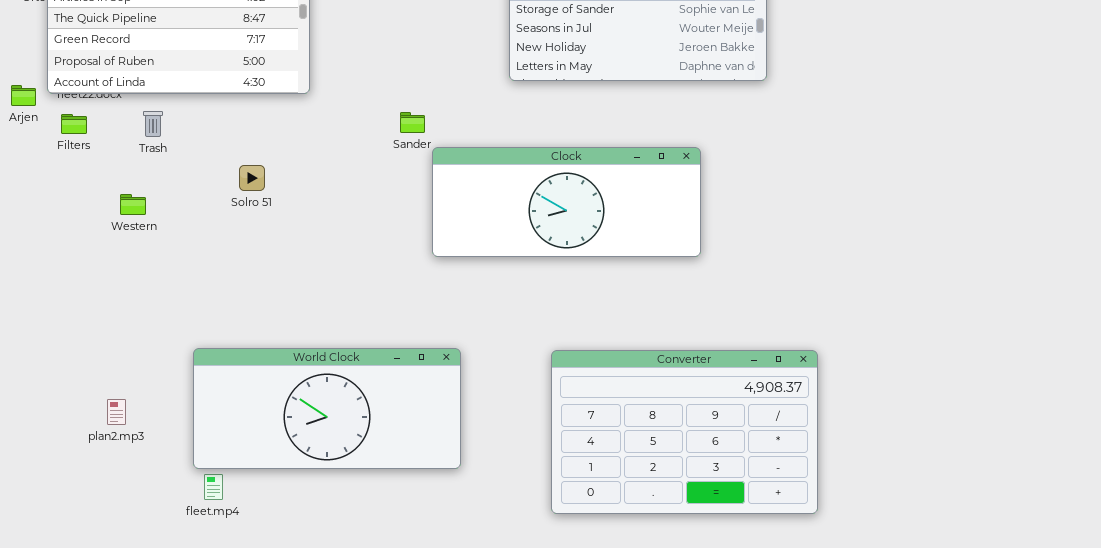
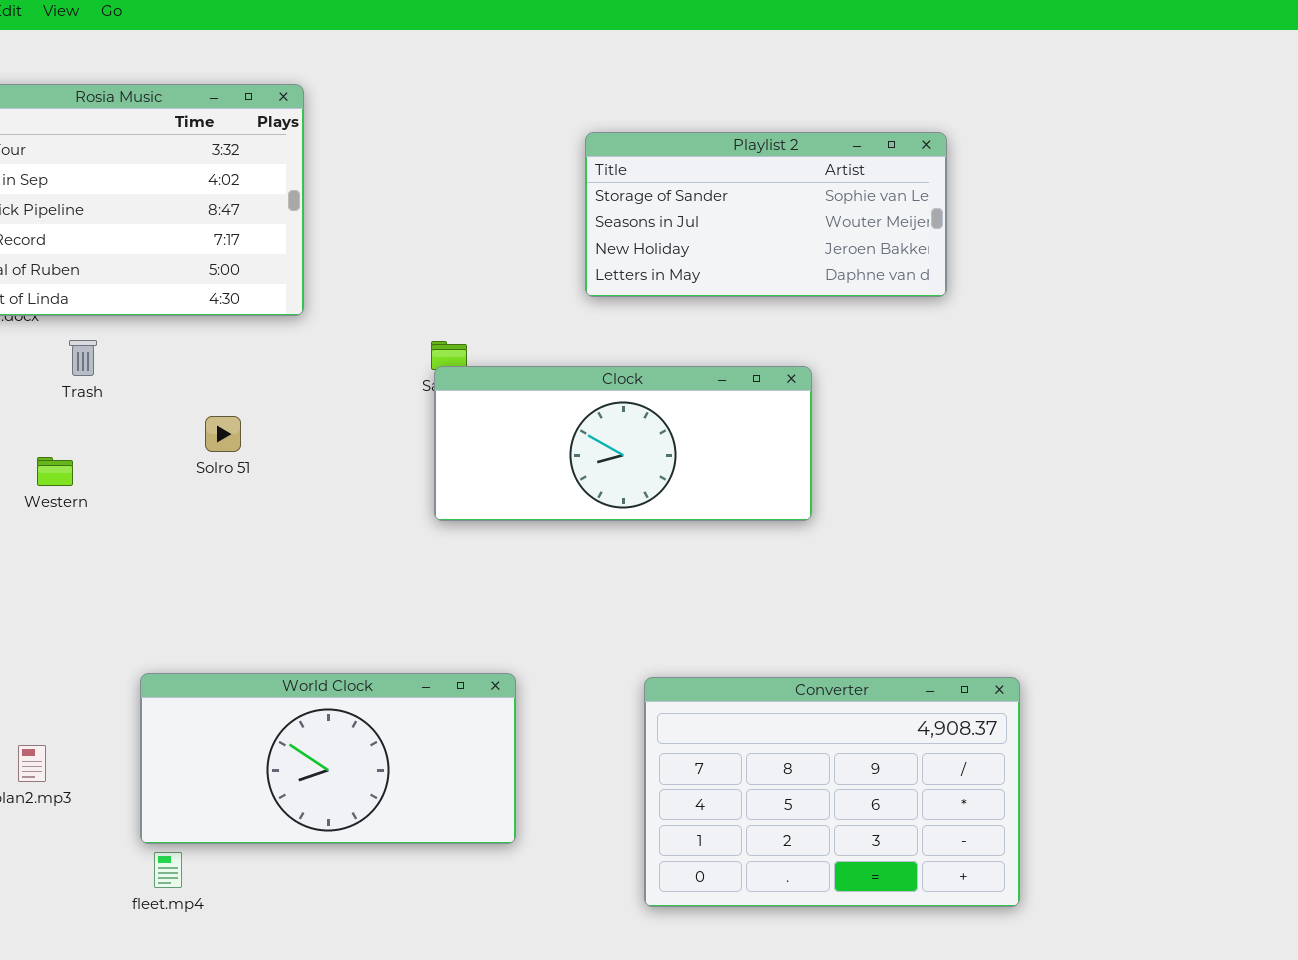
Clock: [432,147,701,257] -> [434,366,812,521], moved

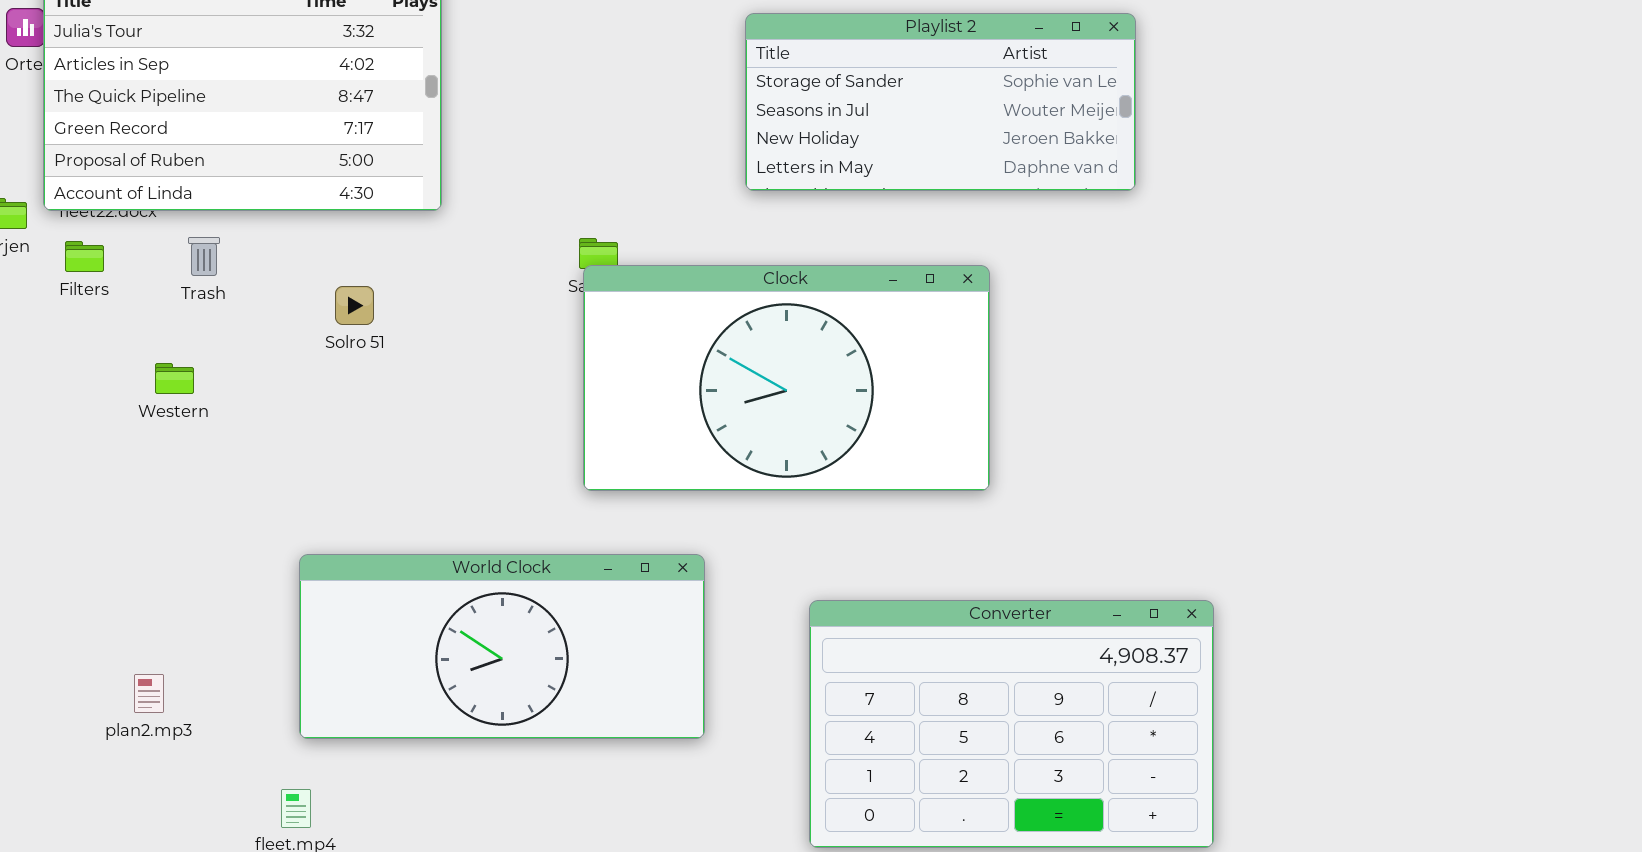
Clock: [434,366,812,521] -> [583,265,990,491], resized
Solro 51: [205,416,241,452] -> [335,286,374,325], moved
World Clock: [140,673,516,844] -> [299,554,705,739], moved

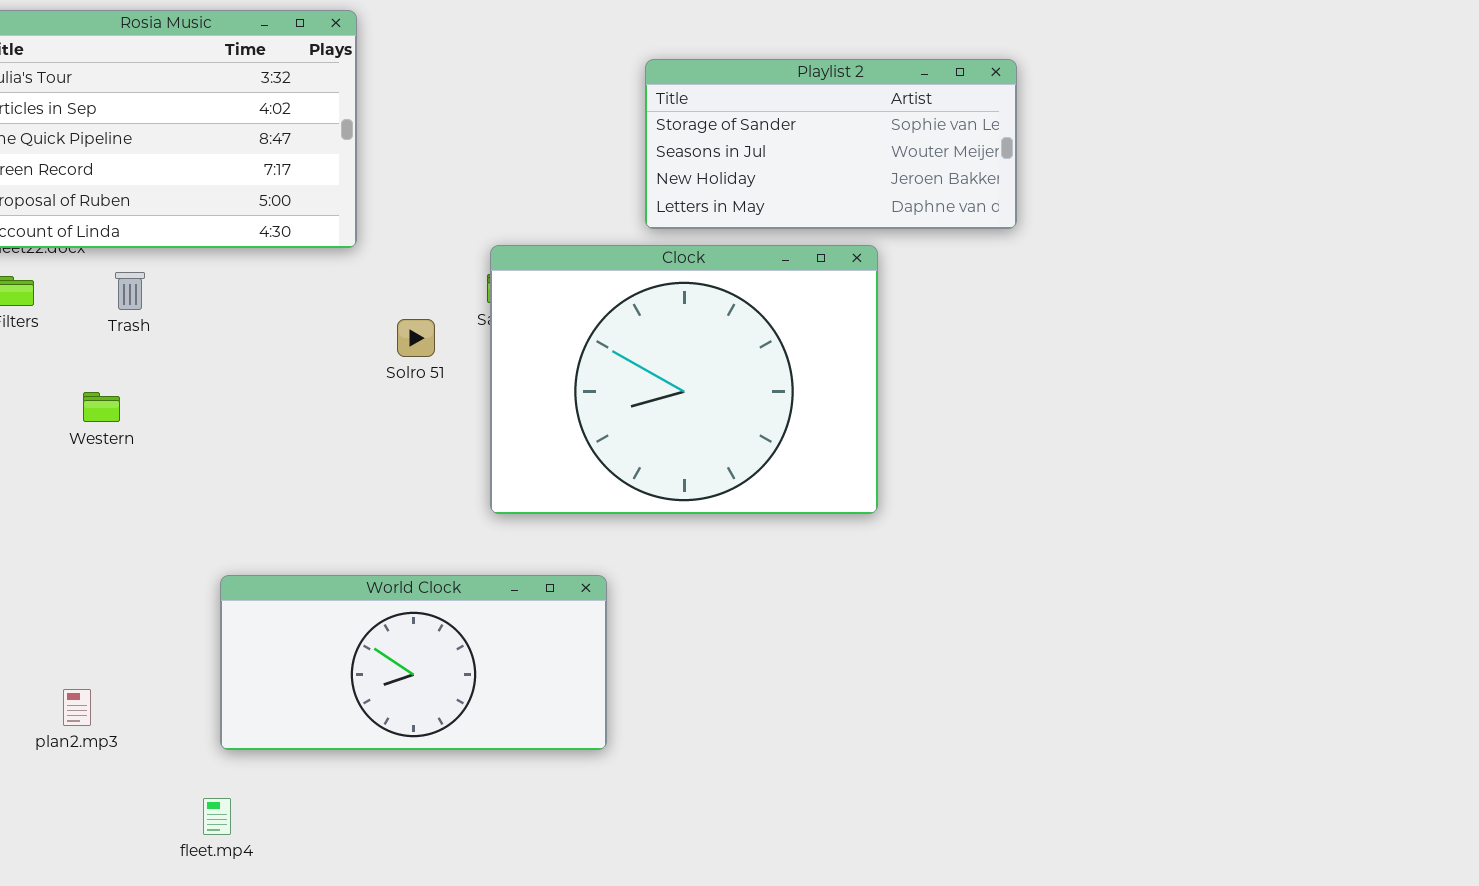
Clock: [583,265,990,491] -> [490,245,878,514], resized
Solro 51: [335,286,374,325] -> [397,319,435,357], moved
Converter: [809,600,1214,848] -> none, closed

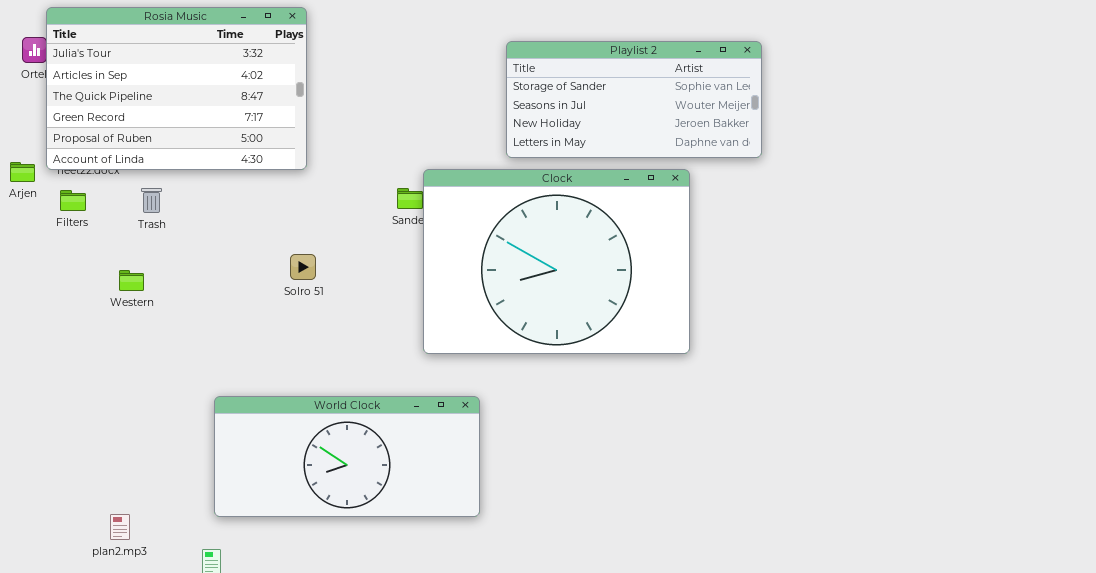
Clock: [490,245,878,514] -> [423,169,690,354], moved
Solro 51: [397,319,435,357] -> [290,254,316,280], moved
plan2.mp3: [63,689,91,726] -> [110,514,130,540], moved

